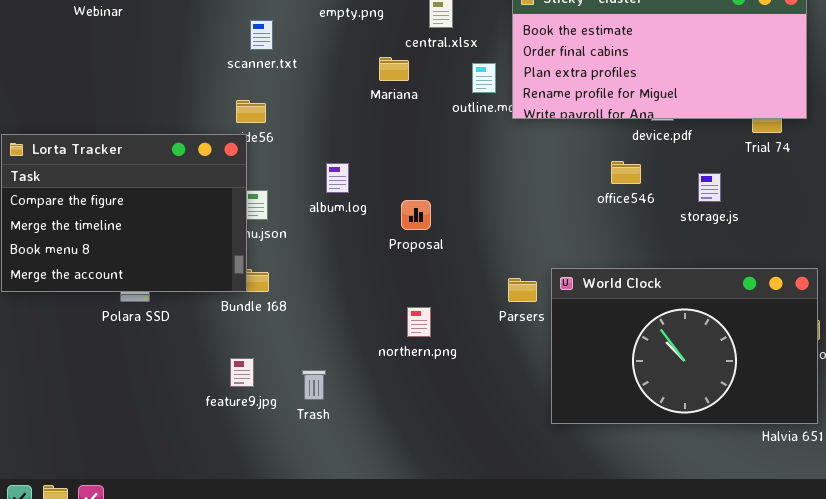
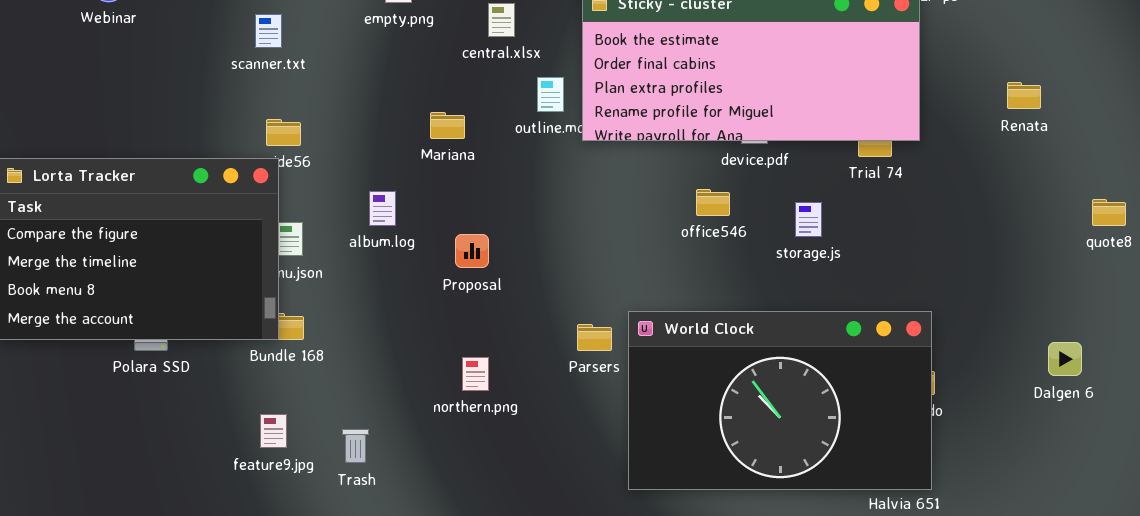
scanner.txt: [250,20,273,50] -> [255,14,282,48], moved
Mariana: [379,57,409,81] -> [430,112,465,139], moved

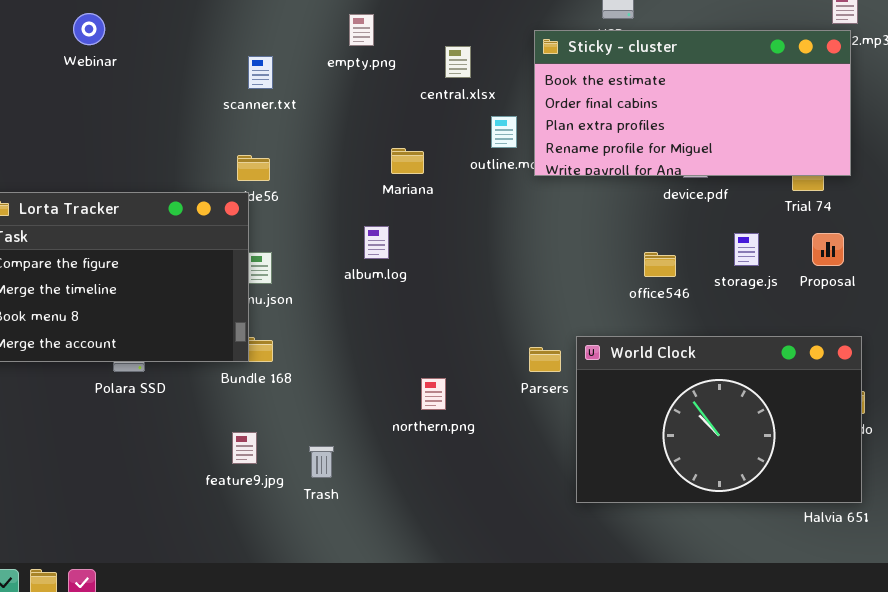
scanner.txt: [255,14,282,48] -> [248,56,273,89], moved
office546: [696,189,730,216] -> [644,252,676,277], moved
album.log: [369,191,396,226] -> [364,226,389,259], moved
Proposal: [455,234,489,268] -> [812,233,844,266], moved

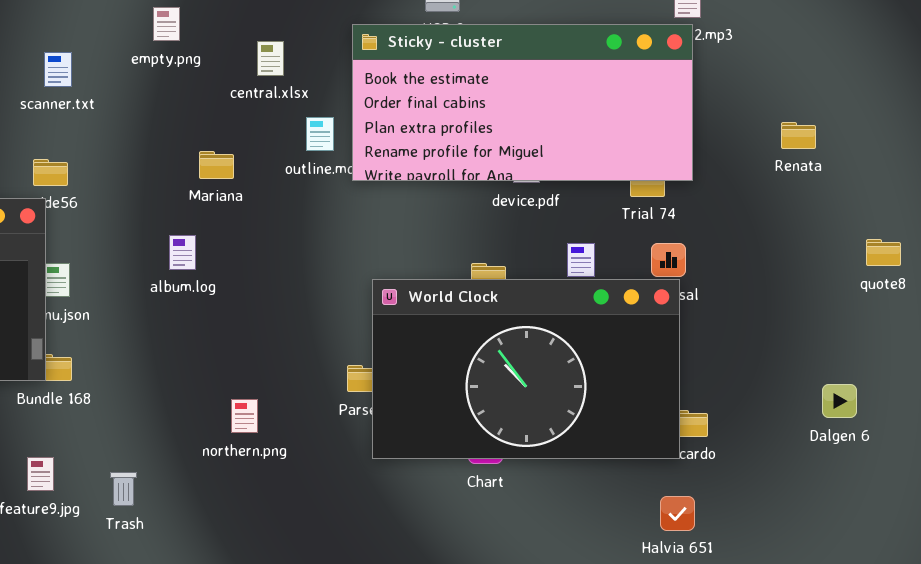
World Clock: [576,336,862,503] -> [372,279,680,459], moved

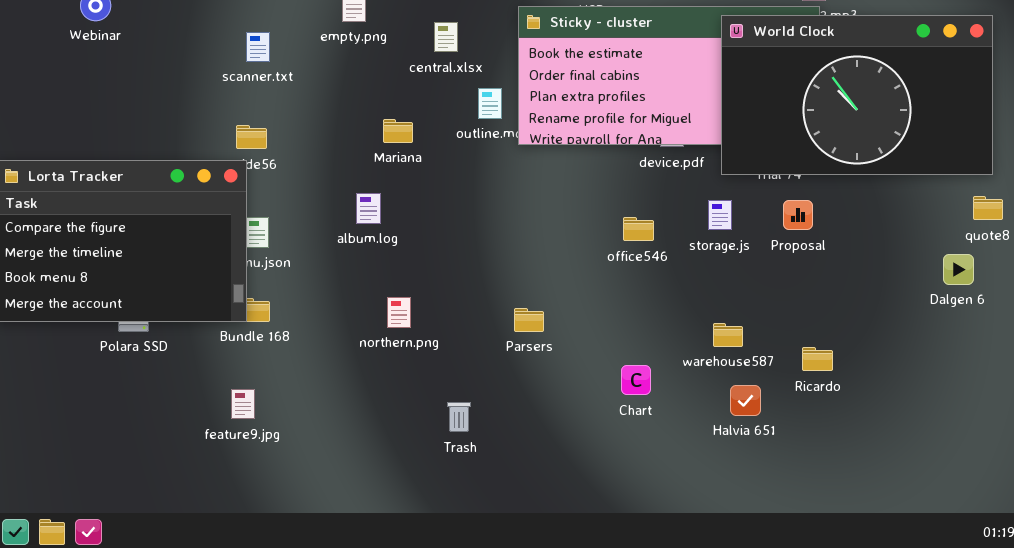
World Clock: [372,279,680,459] -> [721,15,993,175], moved
Dalgen 6: [822,384,857,418] -> [943,254,974,285], moved
northern.png: [231,399,258,433] -> [387,297,411,328], moved
Trash: [110,472,137,506] -> [447,402,471,432], moved
Halvia 651: [660,496,695,531] -> [730,385,761,416], moved

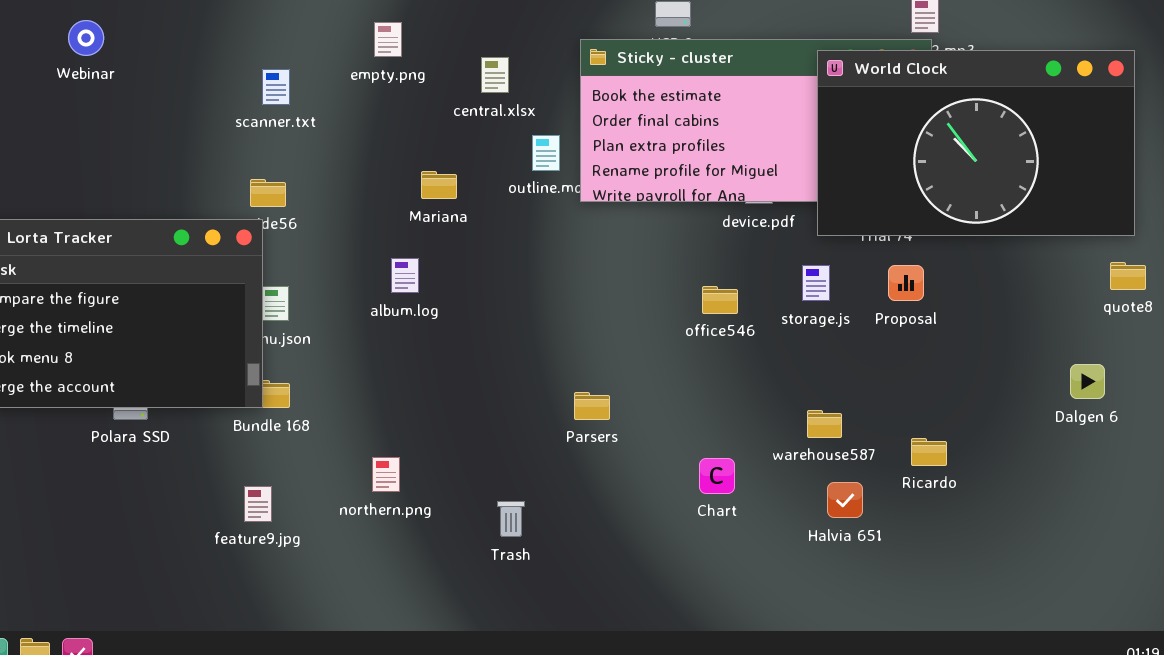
Dalgen 6: [943,254,974,285] -> [1070,364,1105,399], moved
northern.png: [387,297,411,328] -> [372,457,400,492], moved

